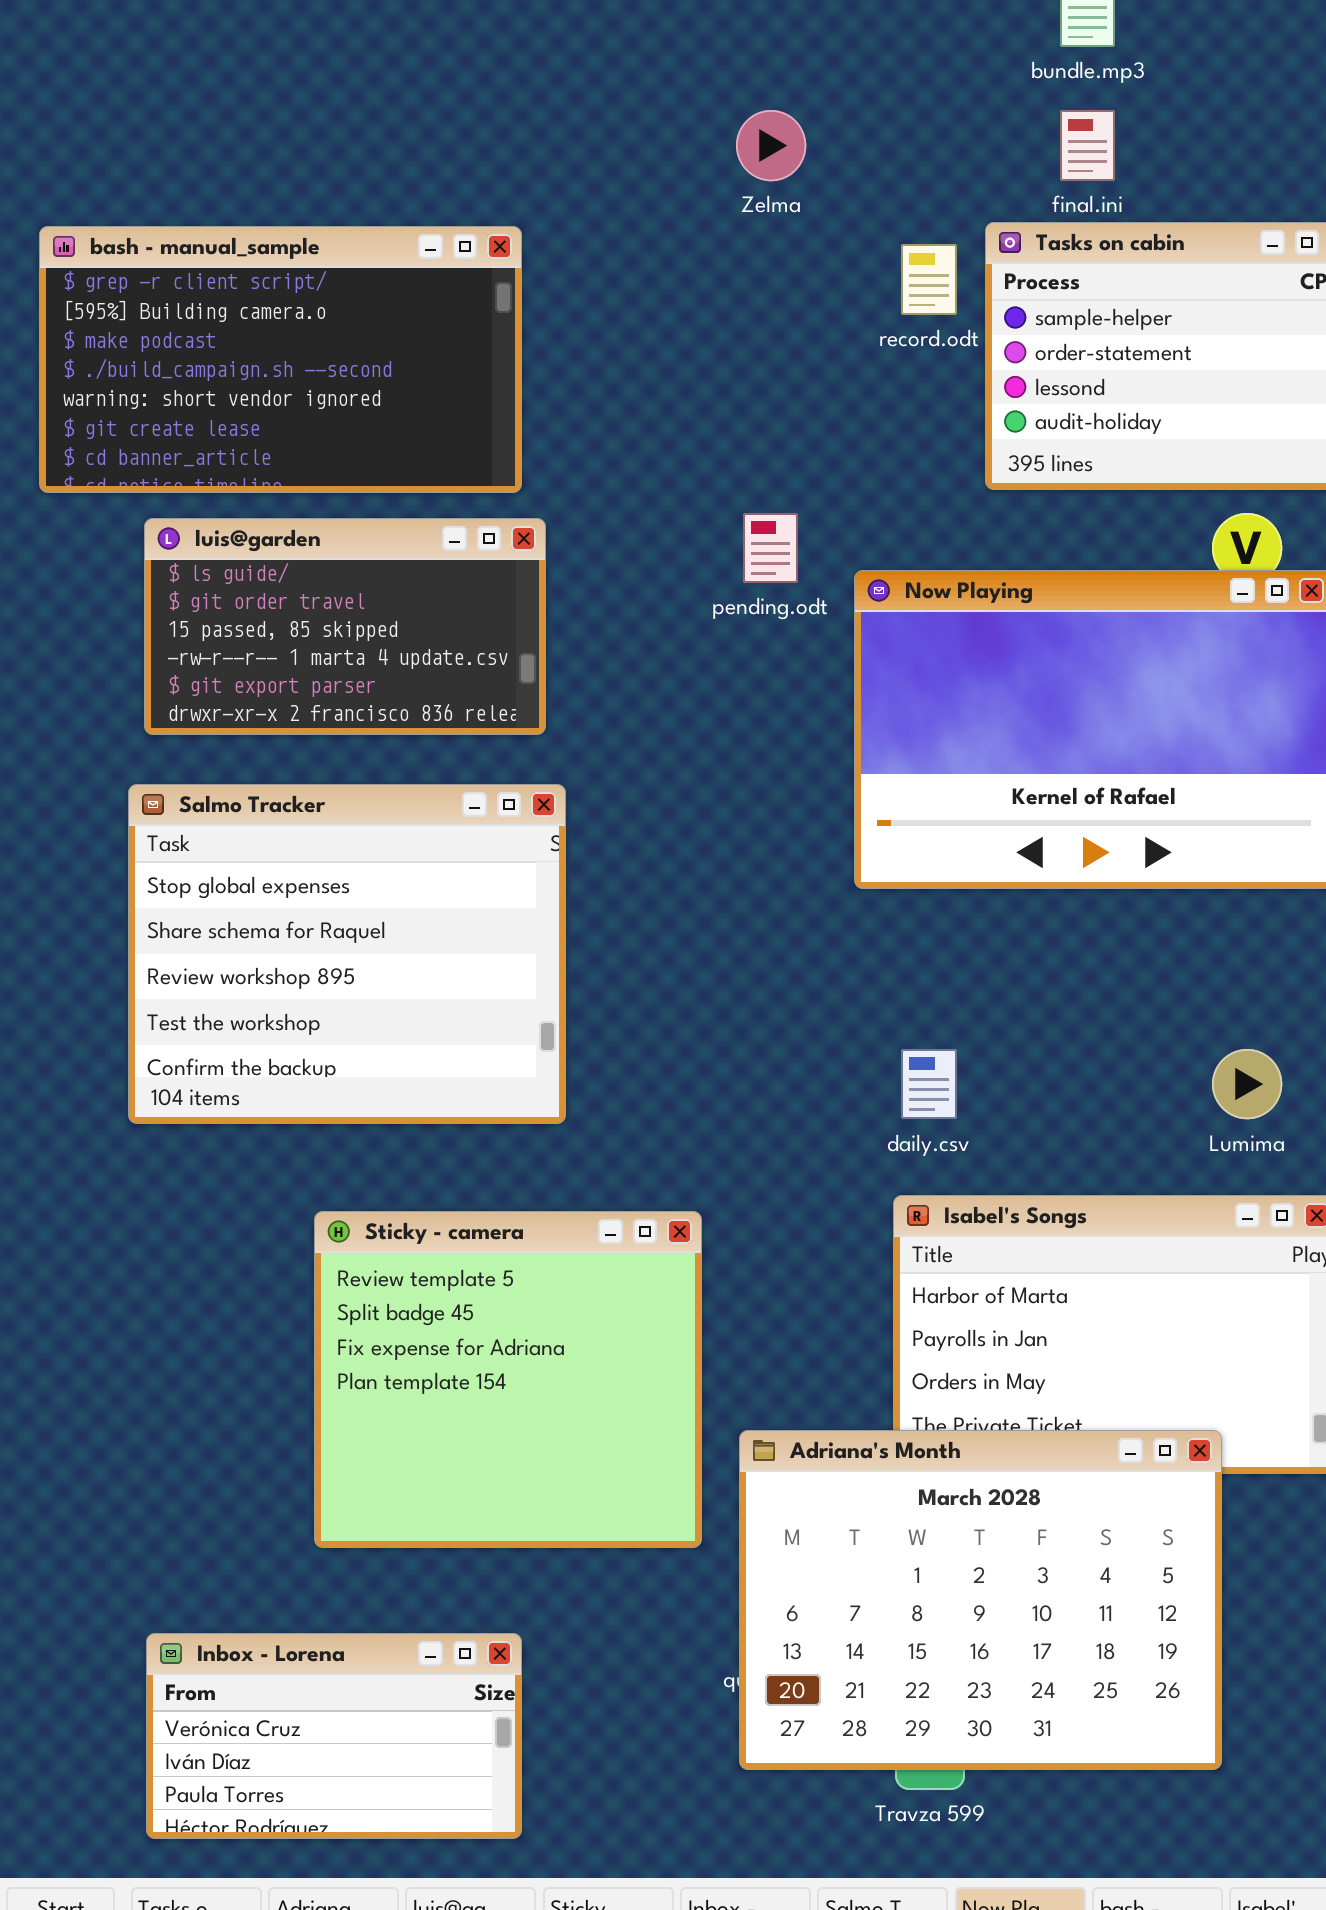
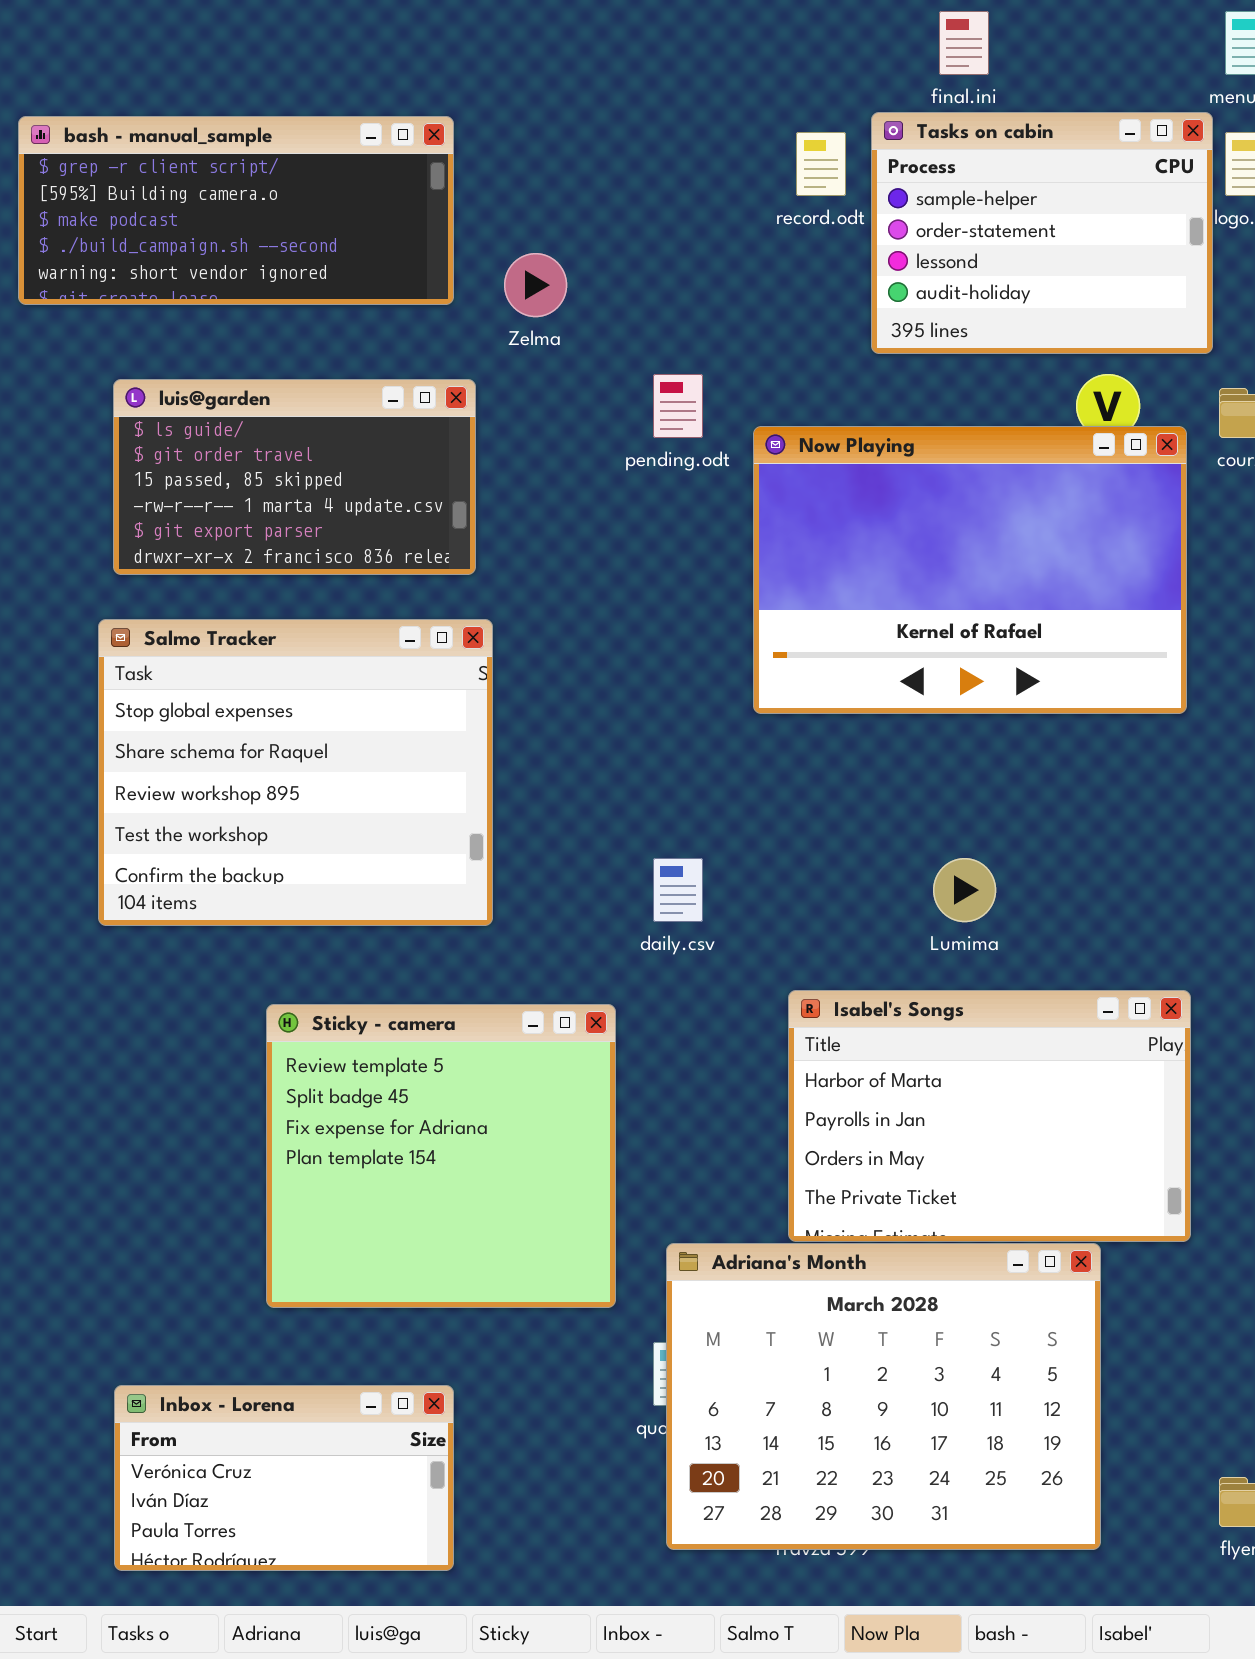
Zelma: [736,110,806,181] -> [504,253,567,317], moved
bash - manual_sample: [39,226,522,493] -> [18,116,454,305], resized
daily.csv: [901,1049,957,1119] -> [653,858,703,922], moved
Lumima: [1212,1049,1282,1119] -> [933,858,996,922], moved
Adriana's Month: [739,1430,1222,1770] -> [666,1243,1101,1550], moved

